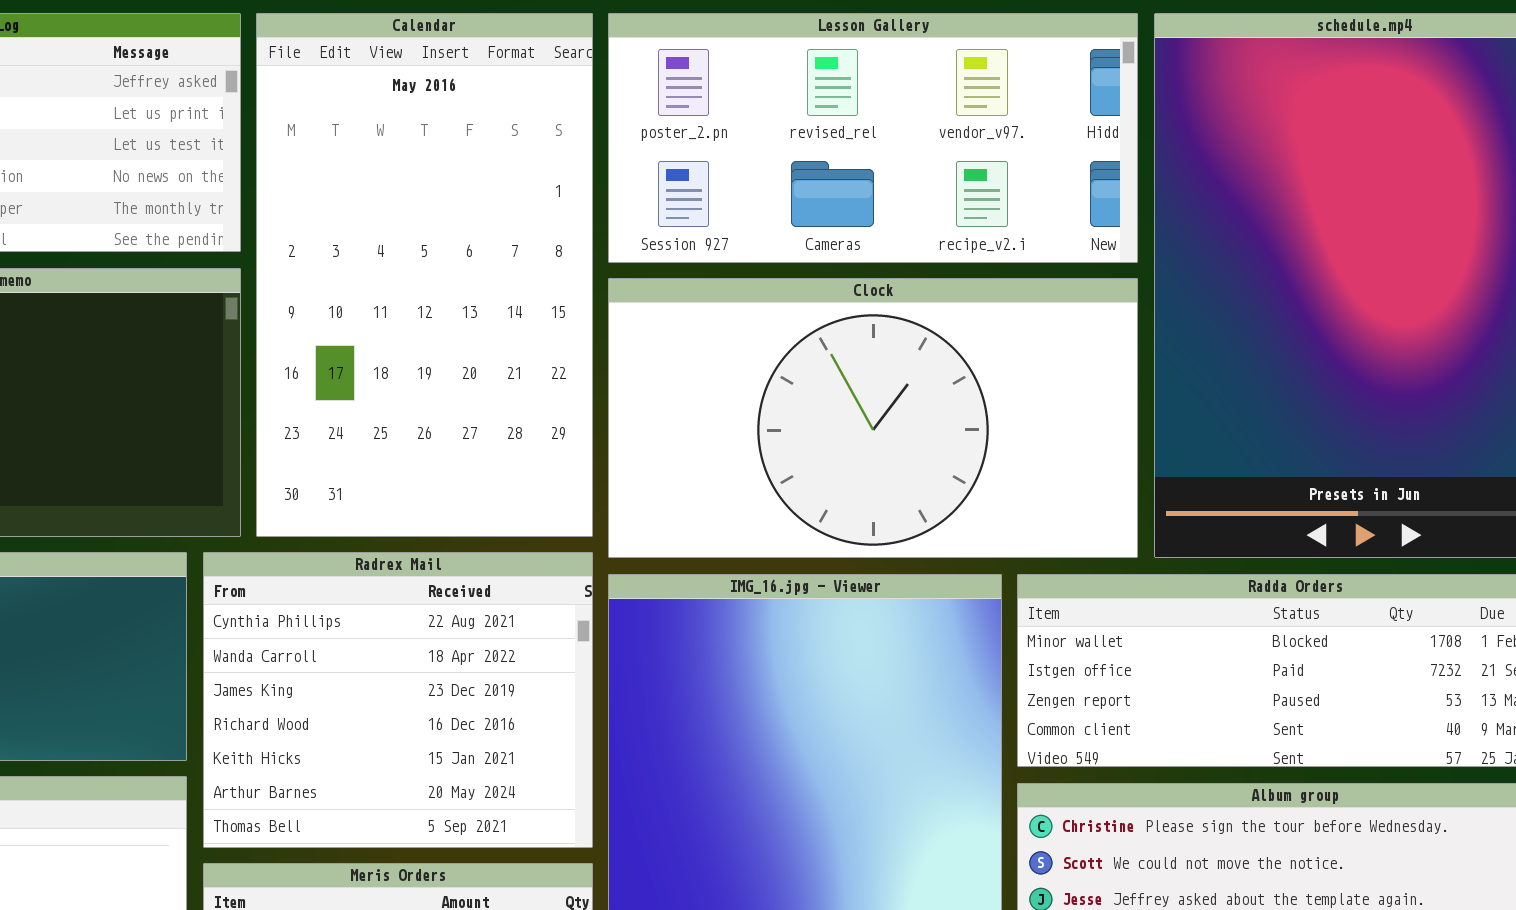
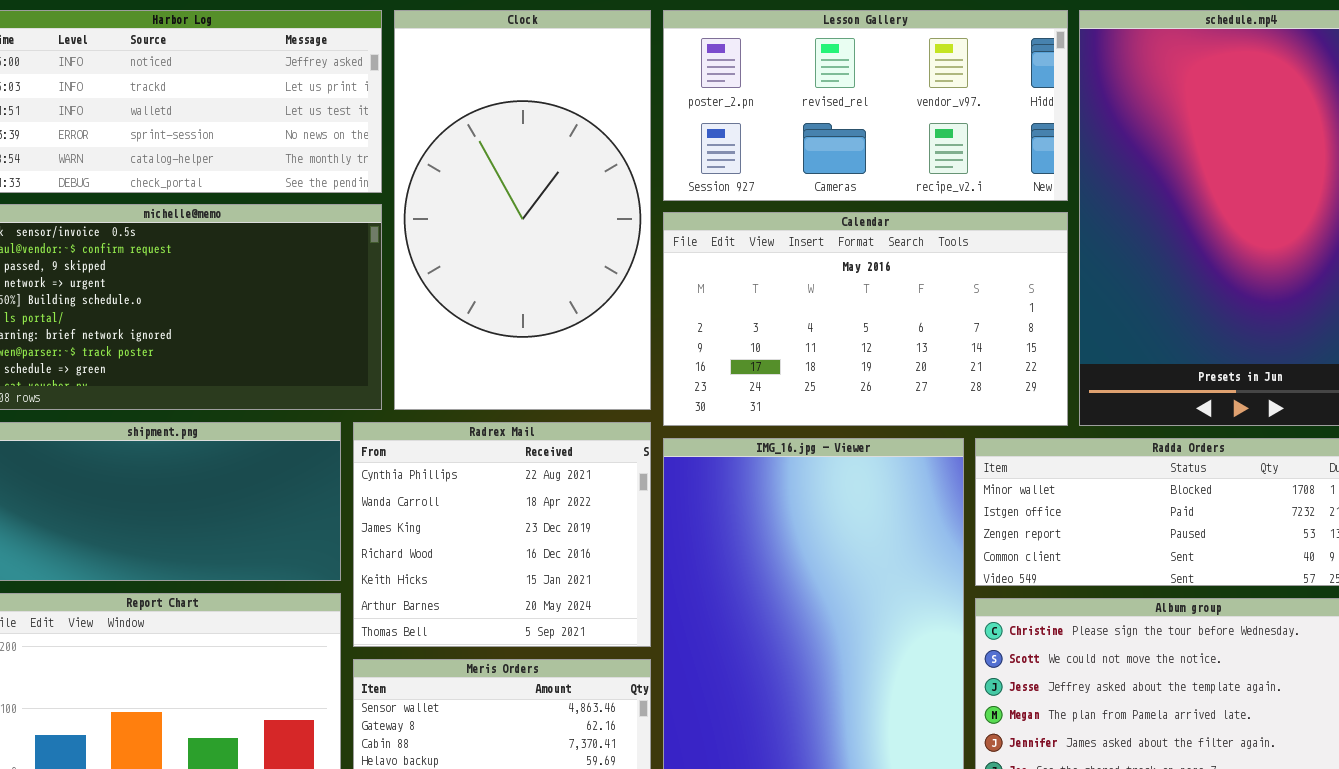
Calendar: [256,13,593,537] -> [663,212,1068,426], moved, resized
Clock: [608,278,1138,558] -> [394,10,651,410], moved, resized

